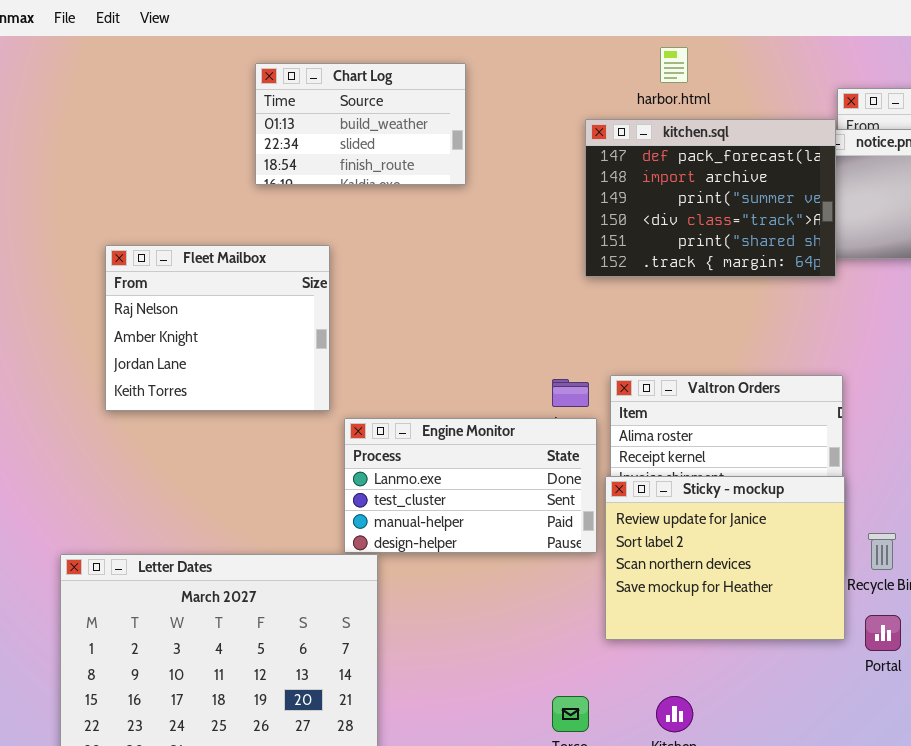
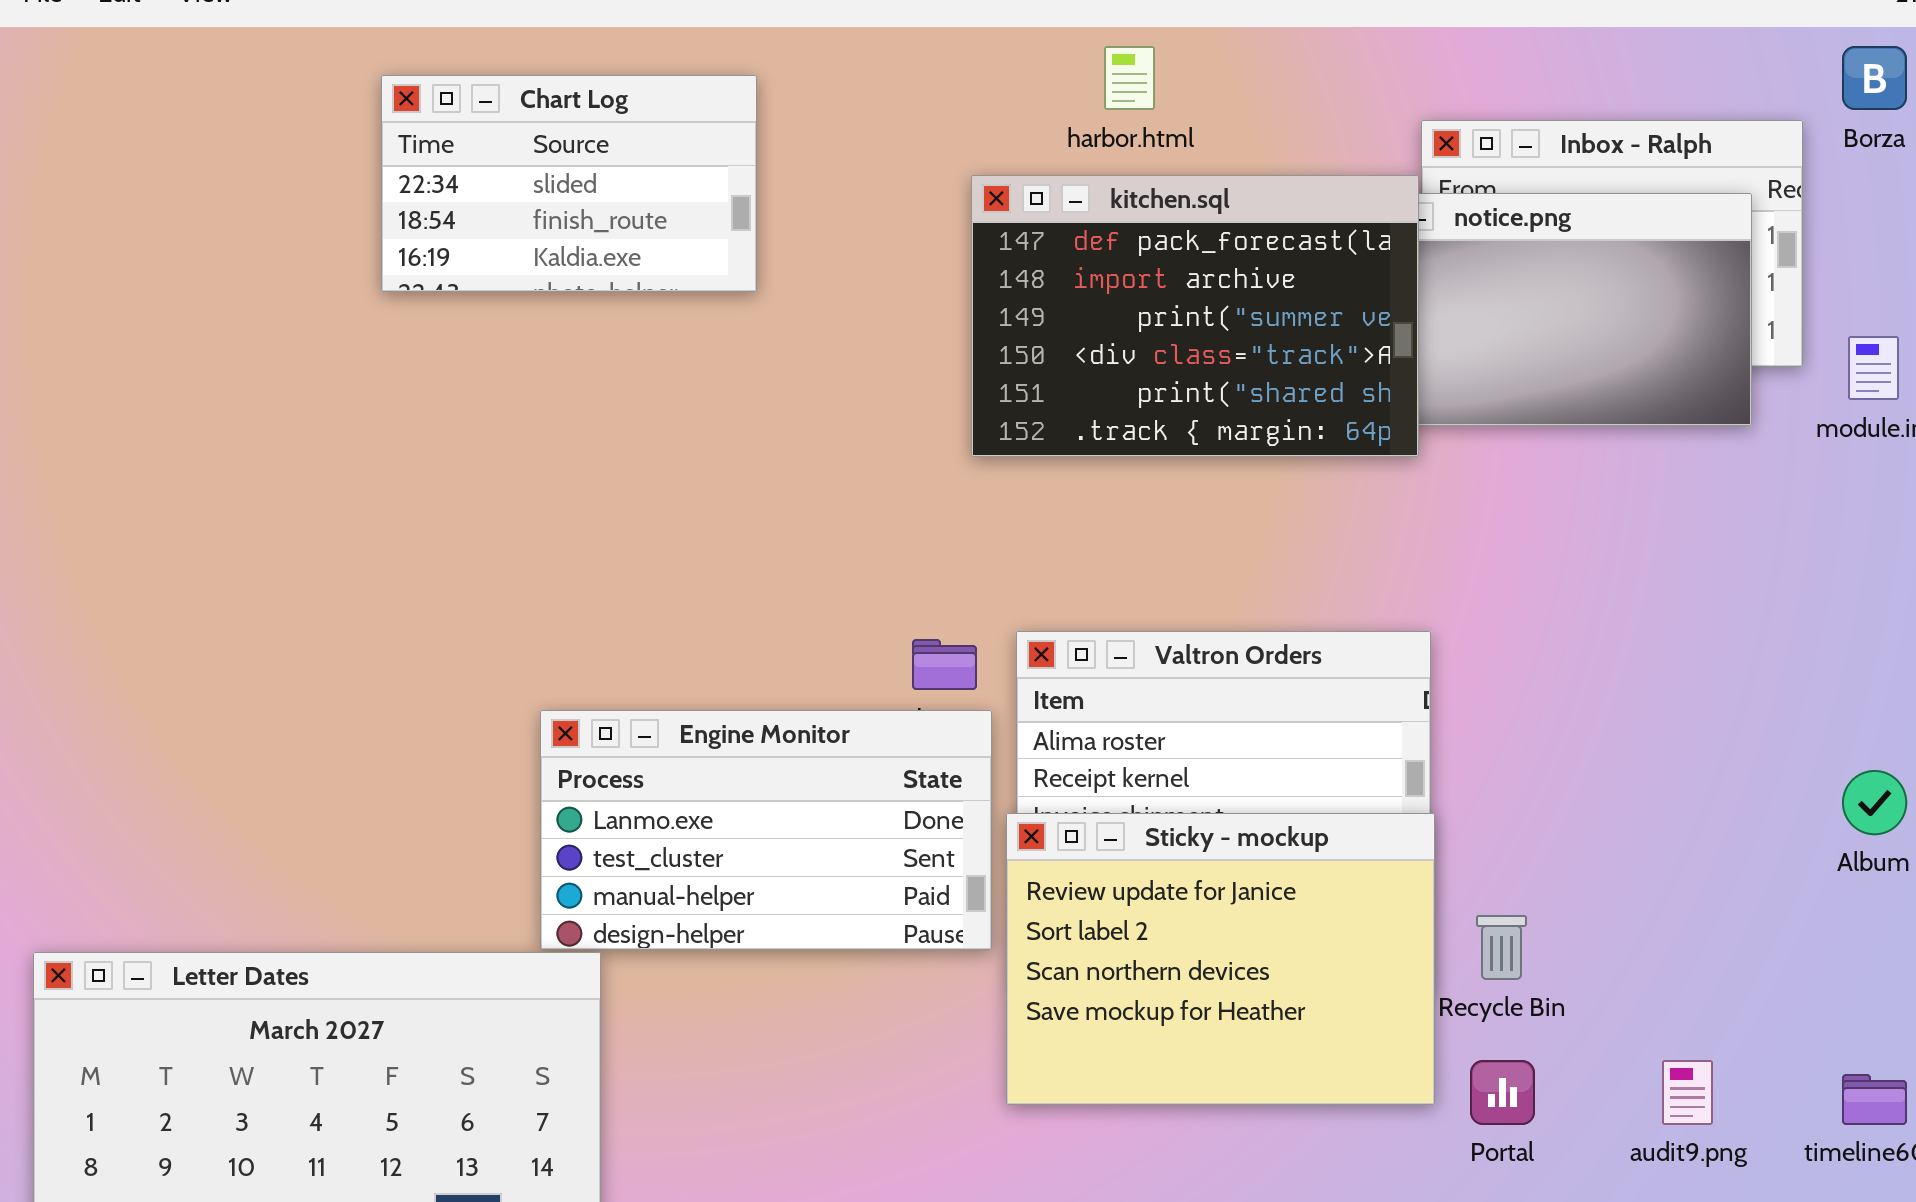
Chart Log: [255,63,466,185] -> [381,75,757,292], scrolled down 1 row
Fleet Mailbox: [105,245,330,411] -> none, closed

